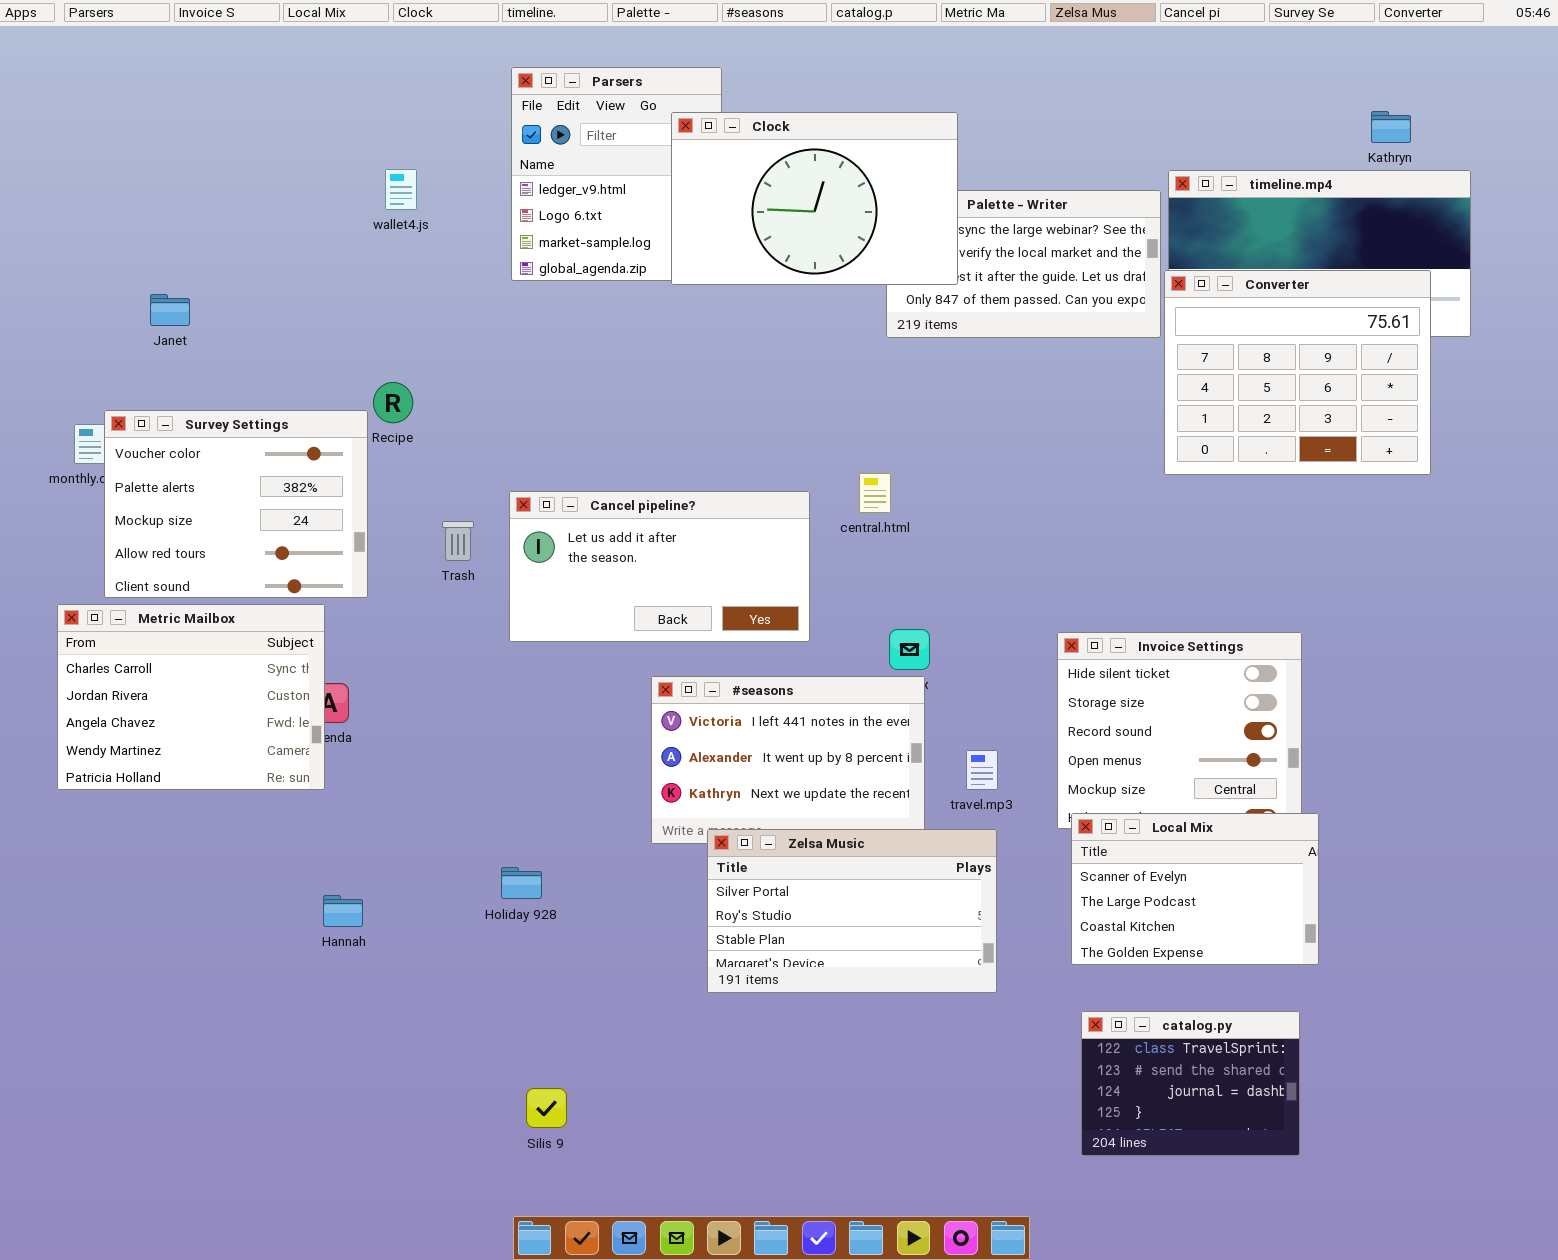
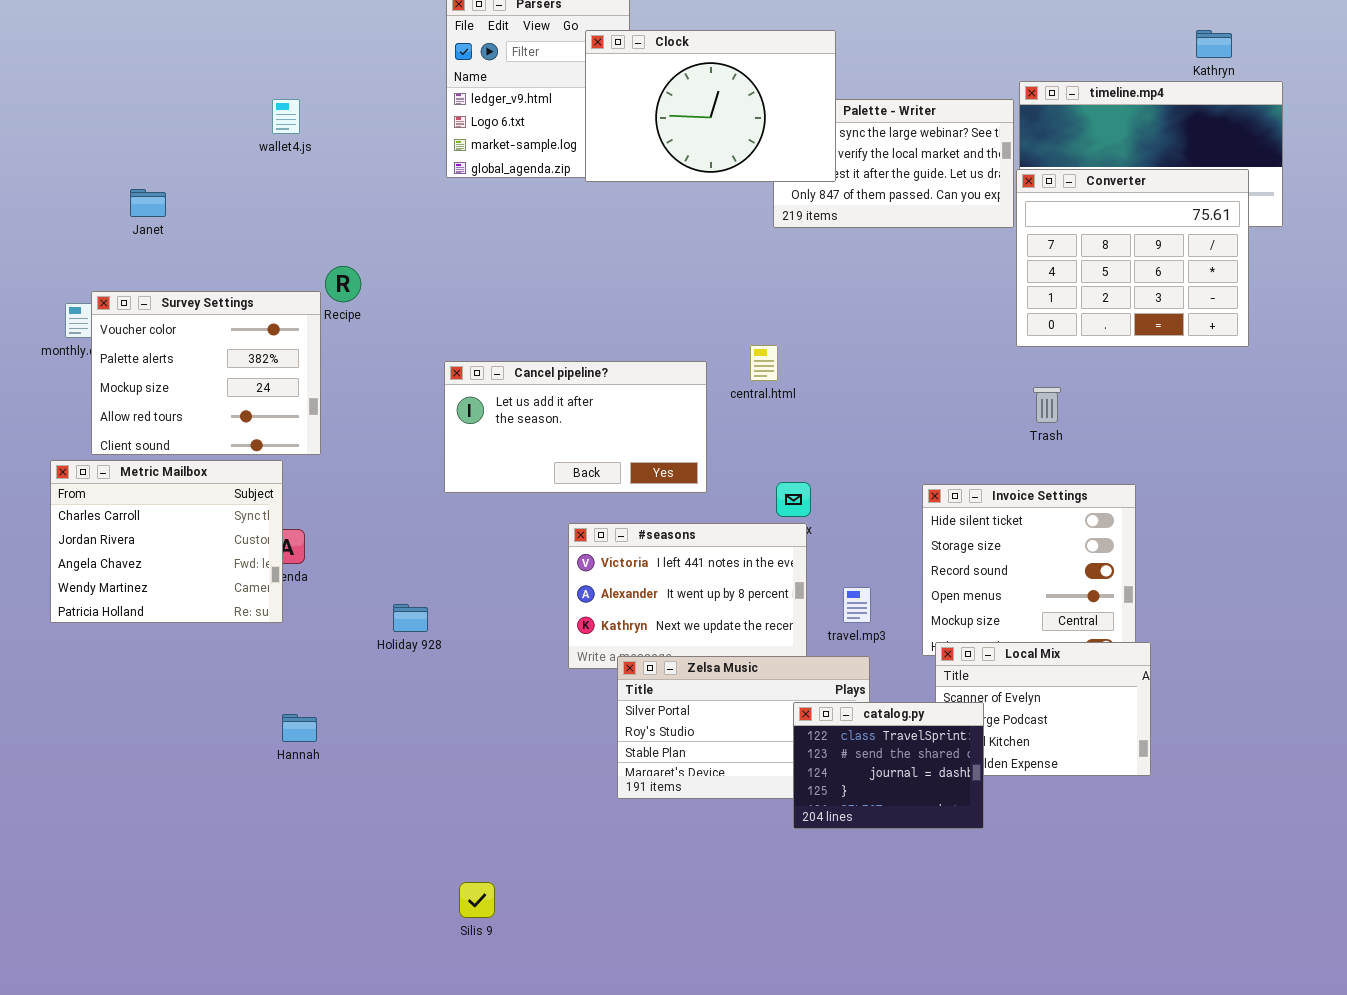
wallet4.js: [385,169,417,210] -> [272,99,300,134], moved
Trash: [442,521,474,561] -> [1033,387,1061,423], moved
Holiday 928: [501,867,542,899] -> [393,604,428,632], moved
catalog.py: [1081,1011,1300,1156] -> [793,702,984,829], moved

